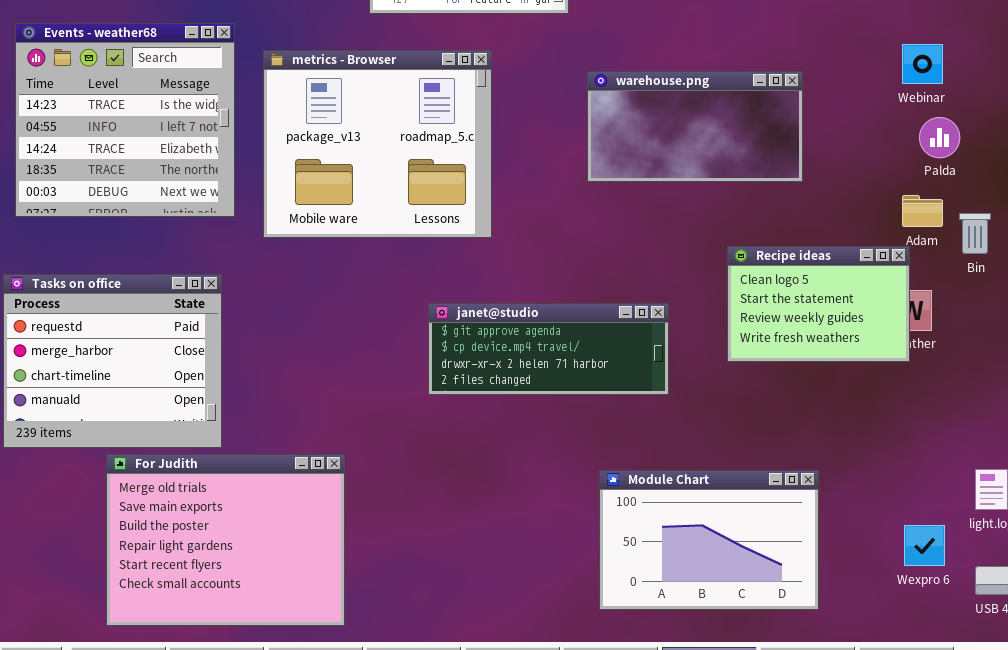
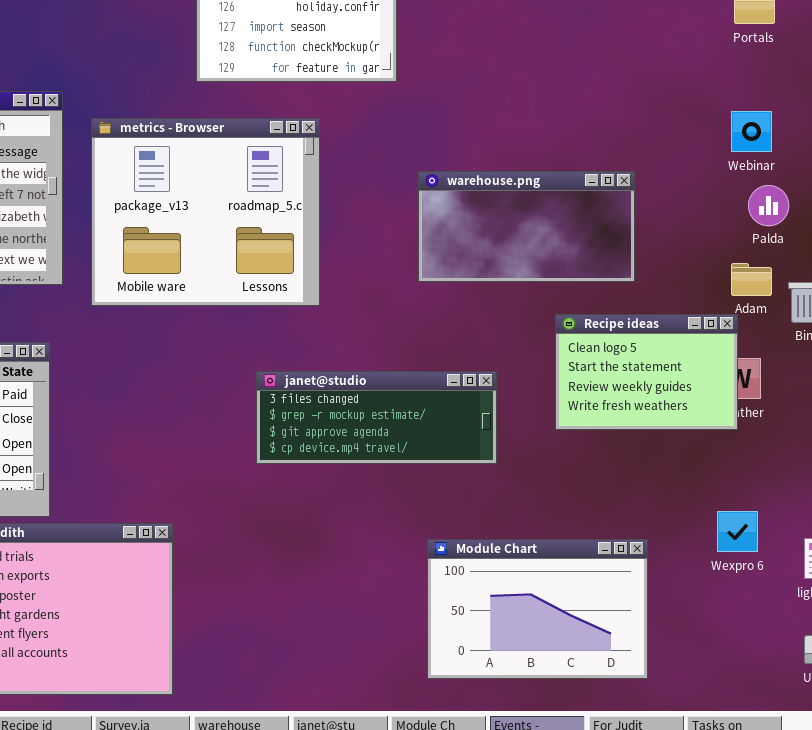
warehouse.png: [587,71,803,182] -> [418,171,635,282], moved
janet@studio: [428,303,669,395] -> [256,371,497,464], scrolled up 2 rows
Wexpro 6: [904,525,945,566] -> [717,511,758,552], moved

